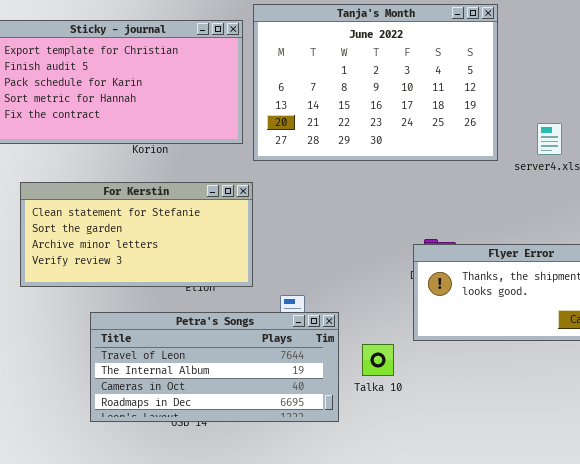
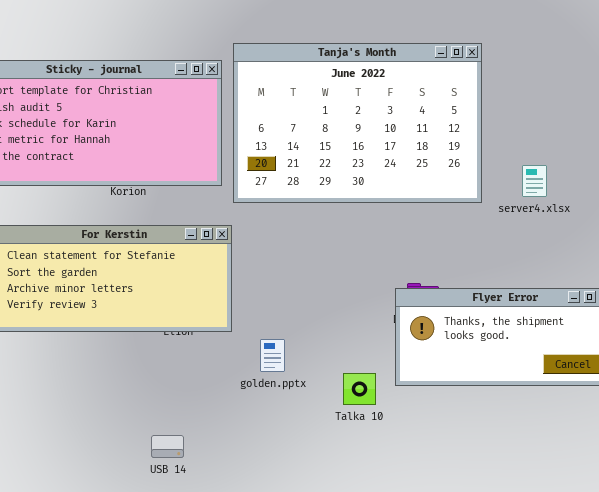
Petra's Songs: [90,312,339,422] -> none, closed
Talka 10: [362,344,394,376] -> [343,373,376,405], moved

